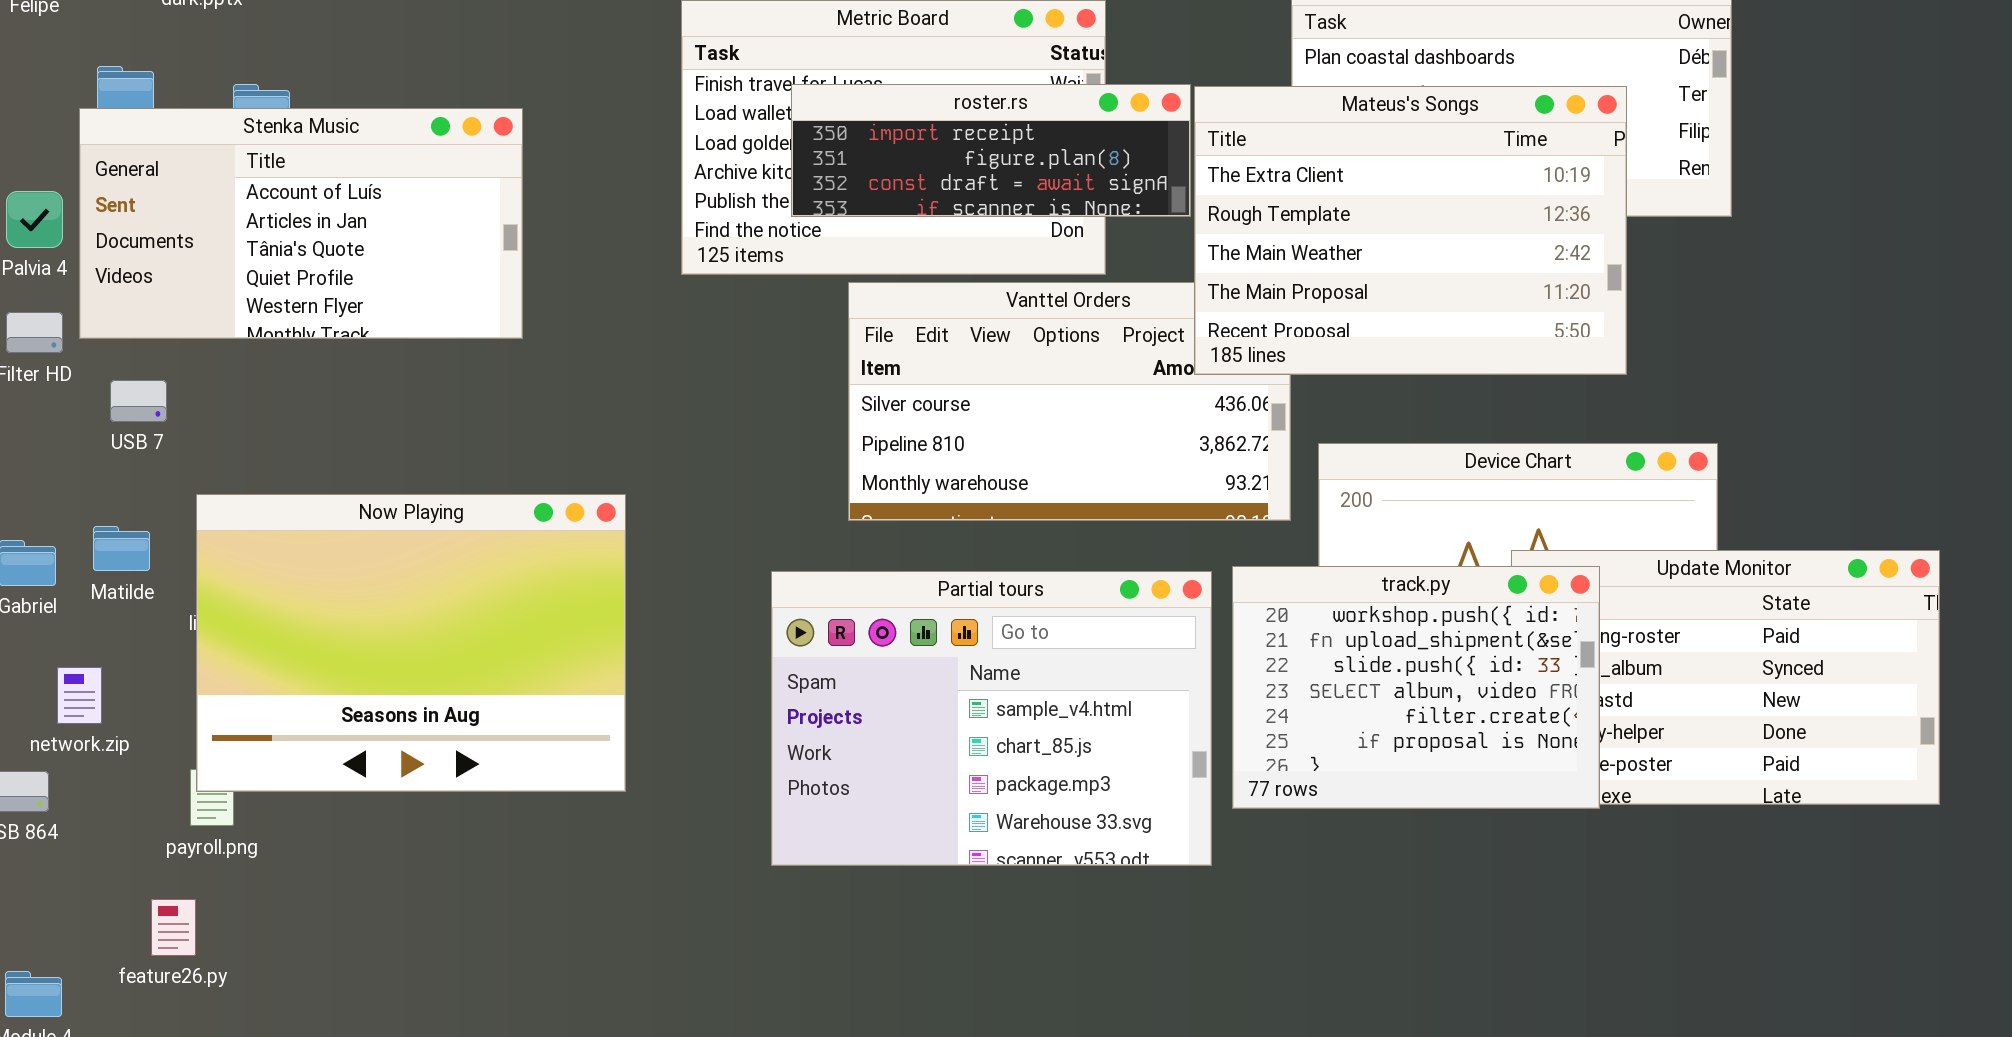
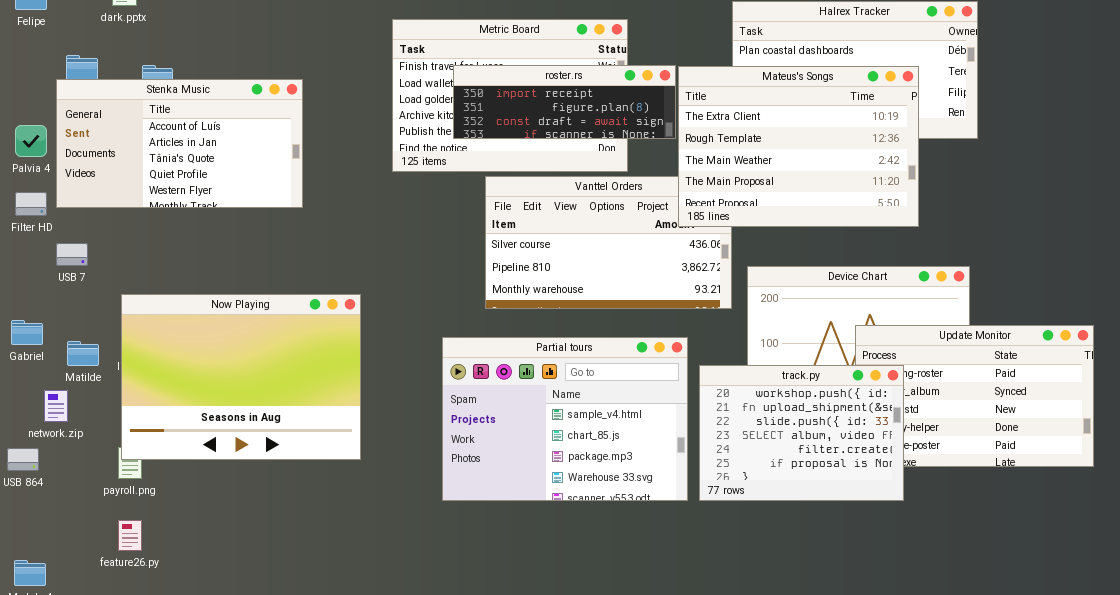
USB 7: [110,380,167,422] -> [56,243,88,266], moved
Matilde: [93,526,150,571] -> [67,341,99,366], moved
track.py: [1232,566,1600,809] -> [699,365,904,501], moved
feature26.py: [151,899,196,956] -> [118,520,142,551], moved

